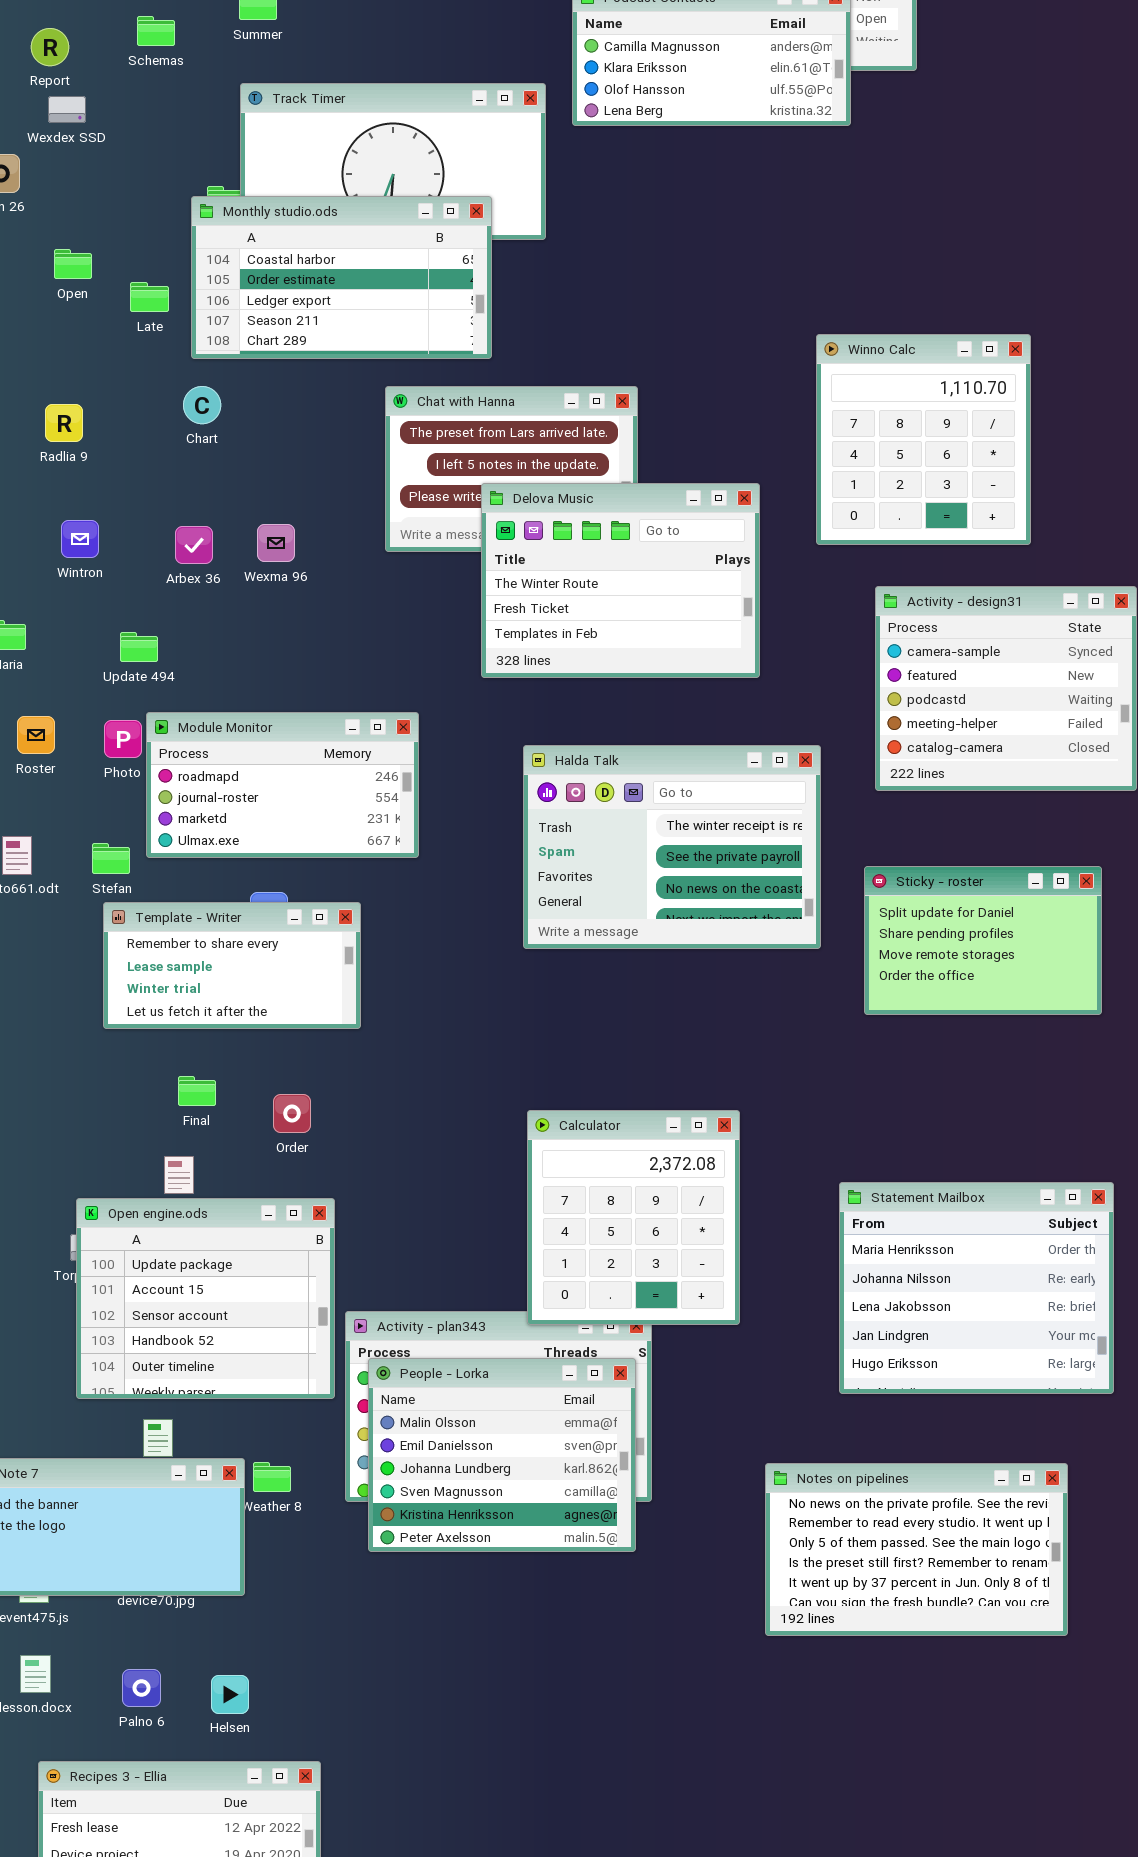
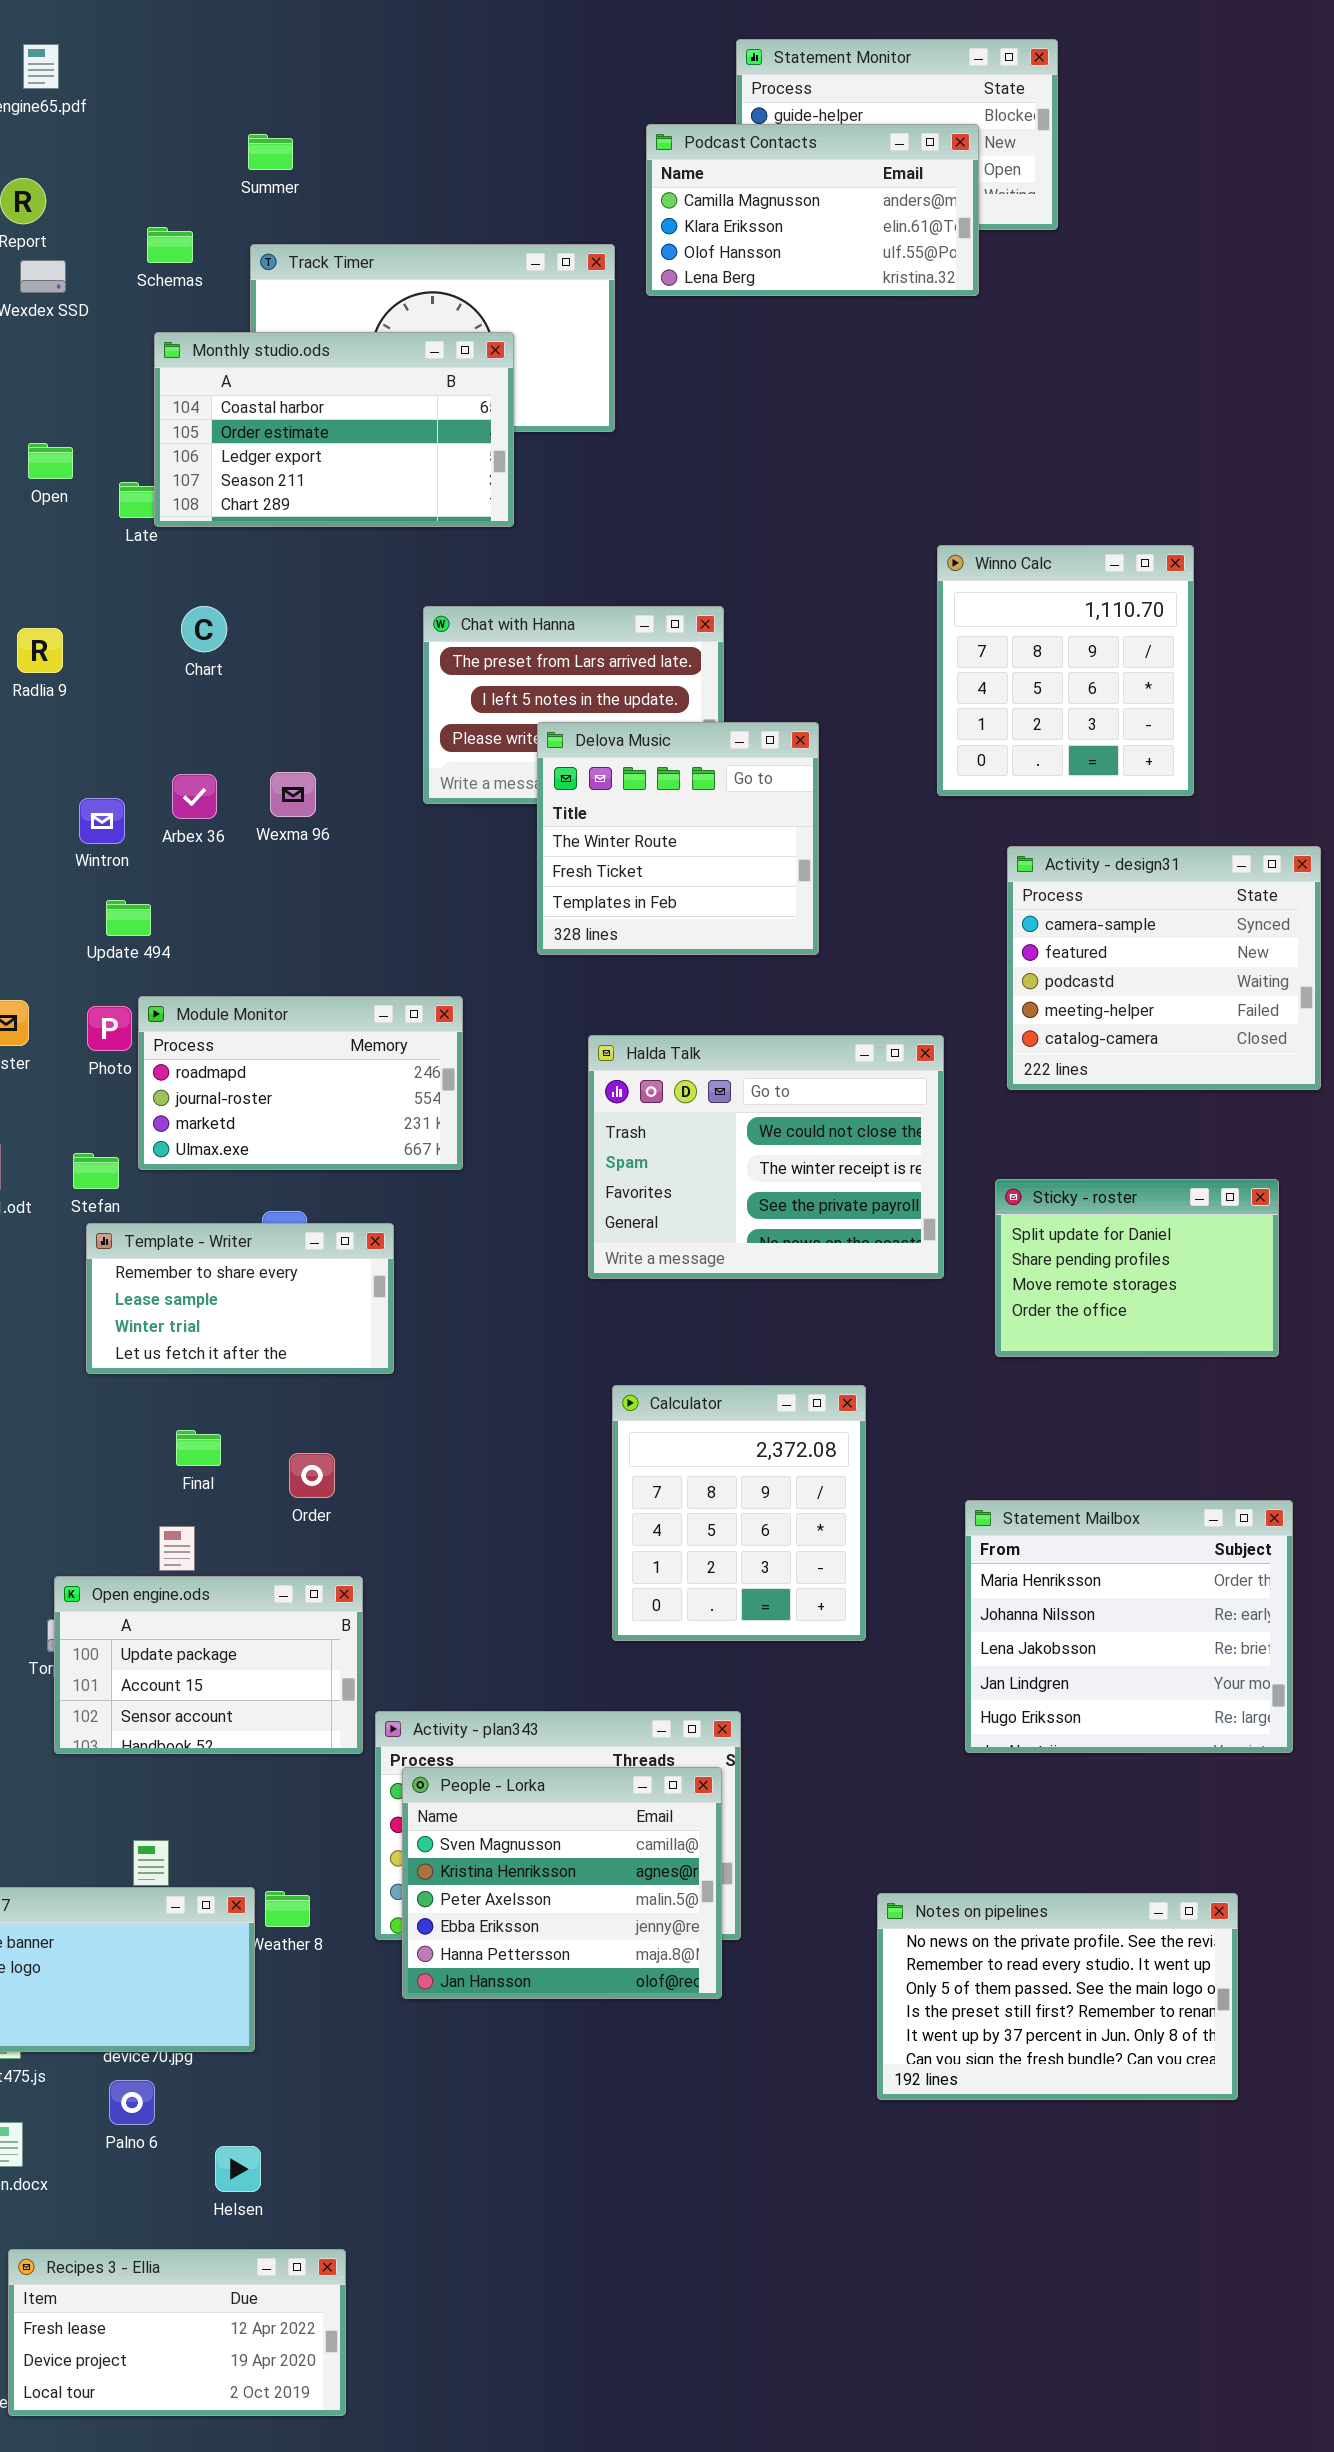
Schemas: [137,16,175,46] -> [147,227,193,263], moved
Monthly studio.ods: [191,196,492,359] -> [154,332,514,527], moved
Delova Music: [481,483,760,678] -> [537,722,819,955], resized
Wintron: [61,520,99,558] -> [79,798,125,844], moved
Halda Talk: [523,745,821,949] -> [588,1035,944,1279], scrolled up 1 row
Calculator: [527,1110,740,1325] -> [612,1385,866,1641], moved
Statement Mailbox: [839,1182,1114,1394] -> [965,1500,1293,1753], moved
Open engine.ods: [76,1198,335,1399] -> [54,1576,363,1754], resized
People - Lorka: [368,1358,636,1552] -> [402,1767,722,1999], scrolled down 3 rows
Palno 6: [122,1669,161,1707] -> [109,2080,155,2125], moved

